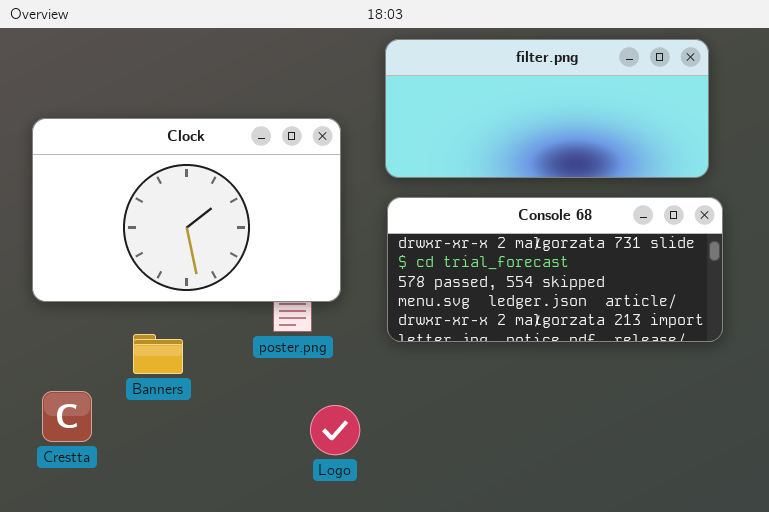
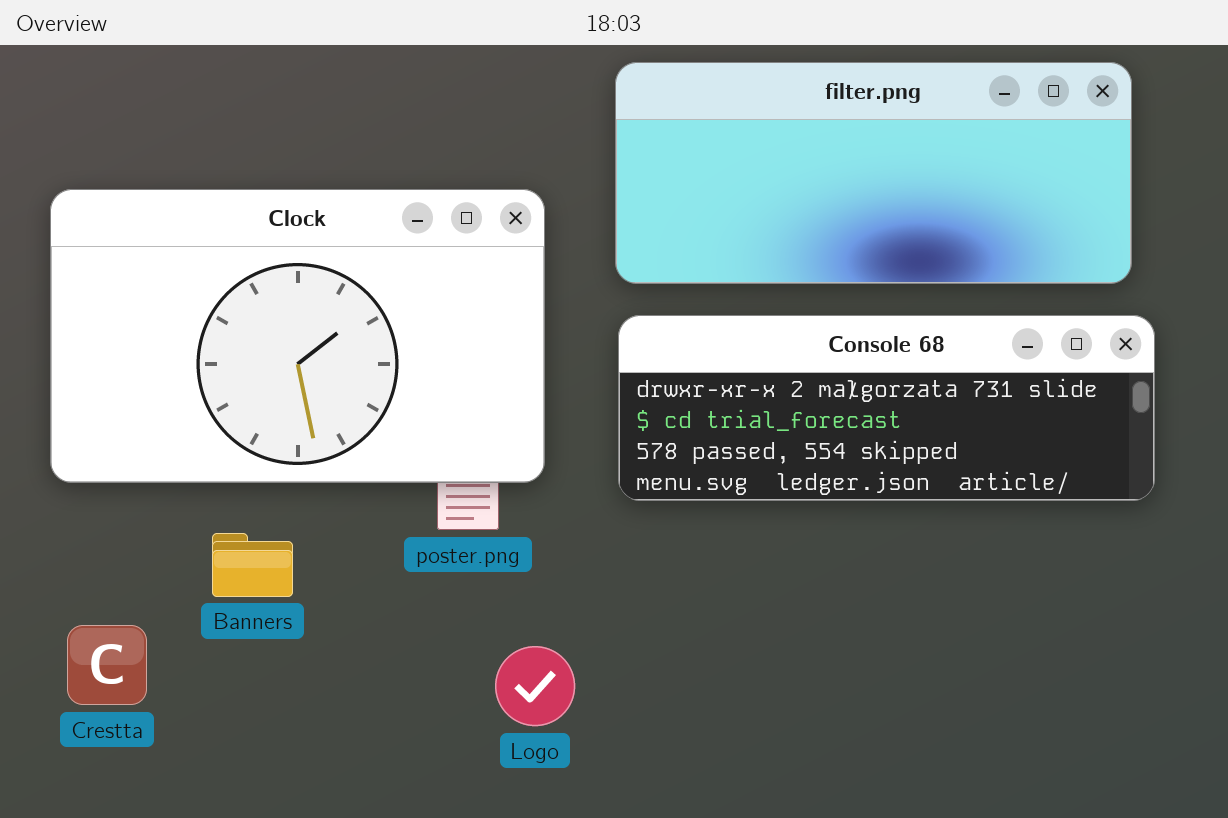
Console 68: [387,197,723,342] -> [618,315,1155,501], resized

